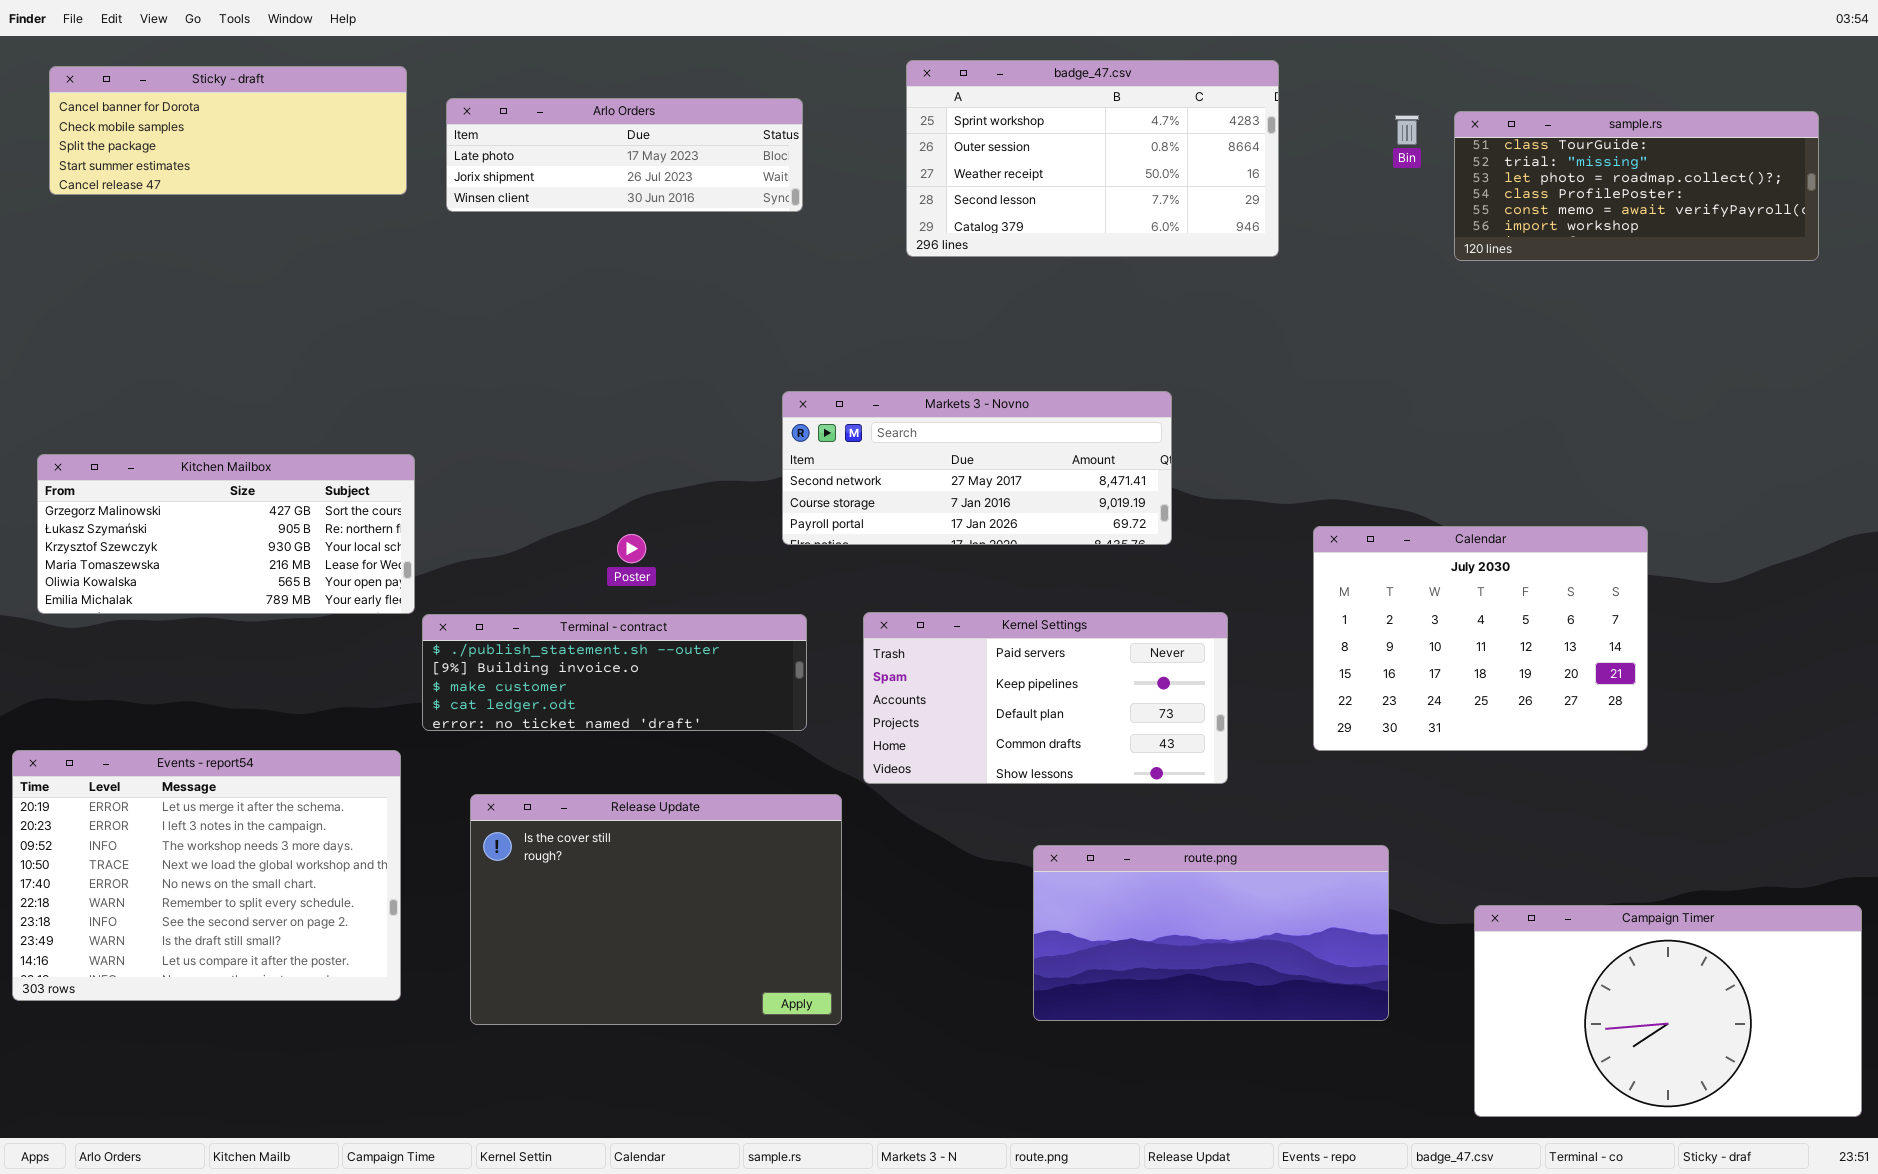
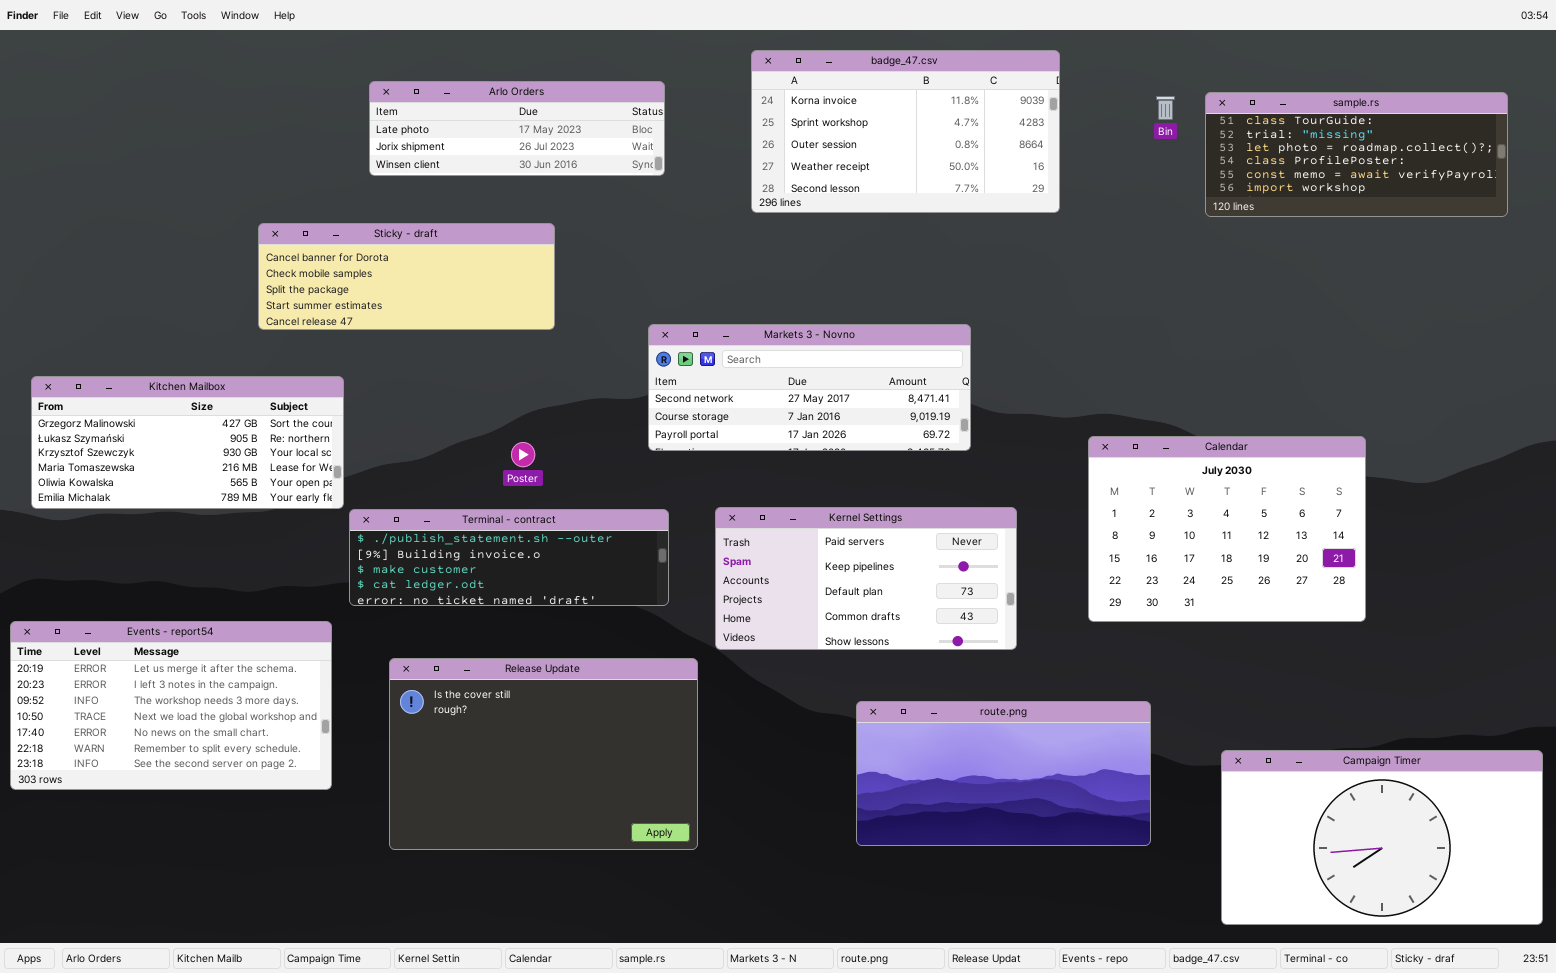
badge_47.csv: [906,60,1279,257] -> [751,50,1060,213], scrolled up 1 row
Sticky - draft: [49,66,407,195] -> [258,223,555,330], moved
Events - report54: [12,750,401,1001] -> [10,621,332,790], resized

